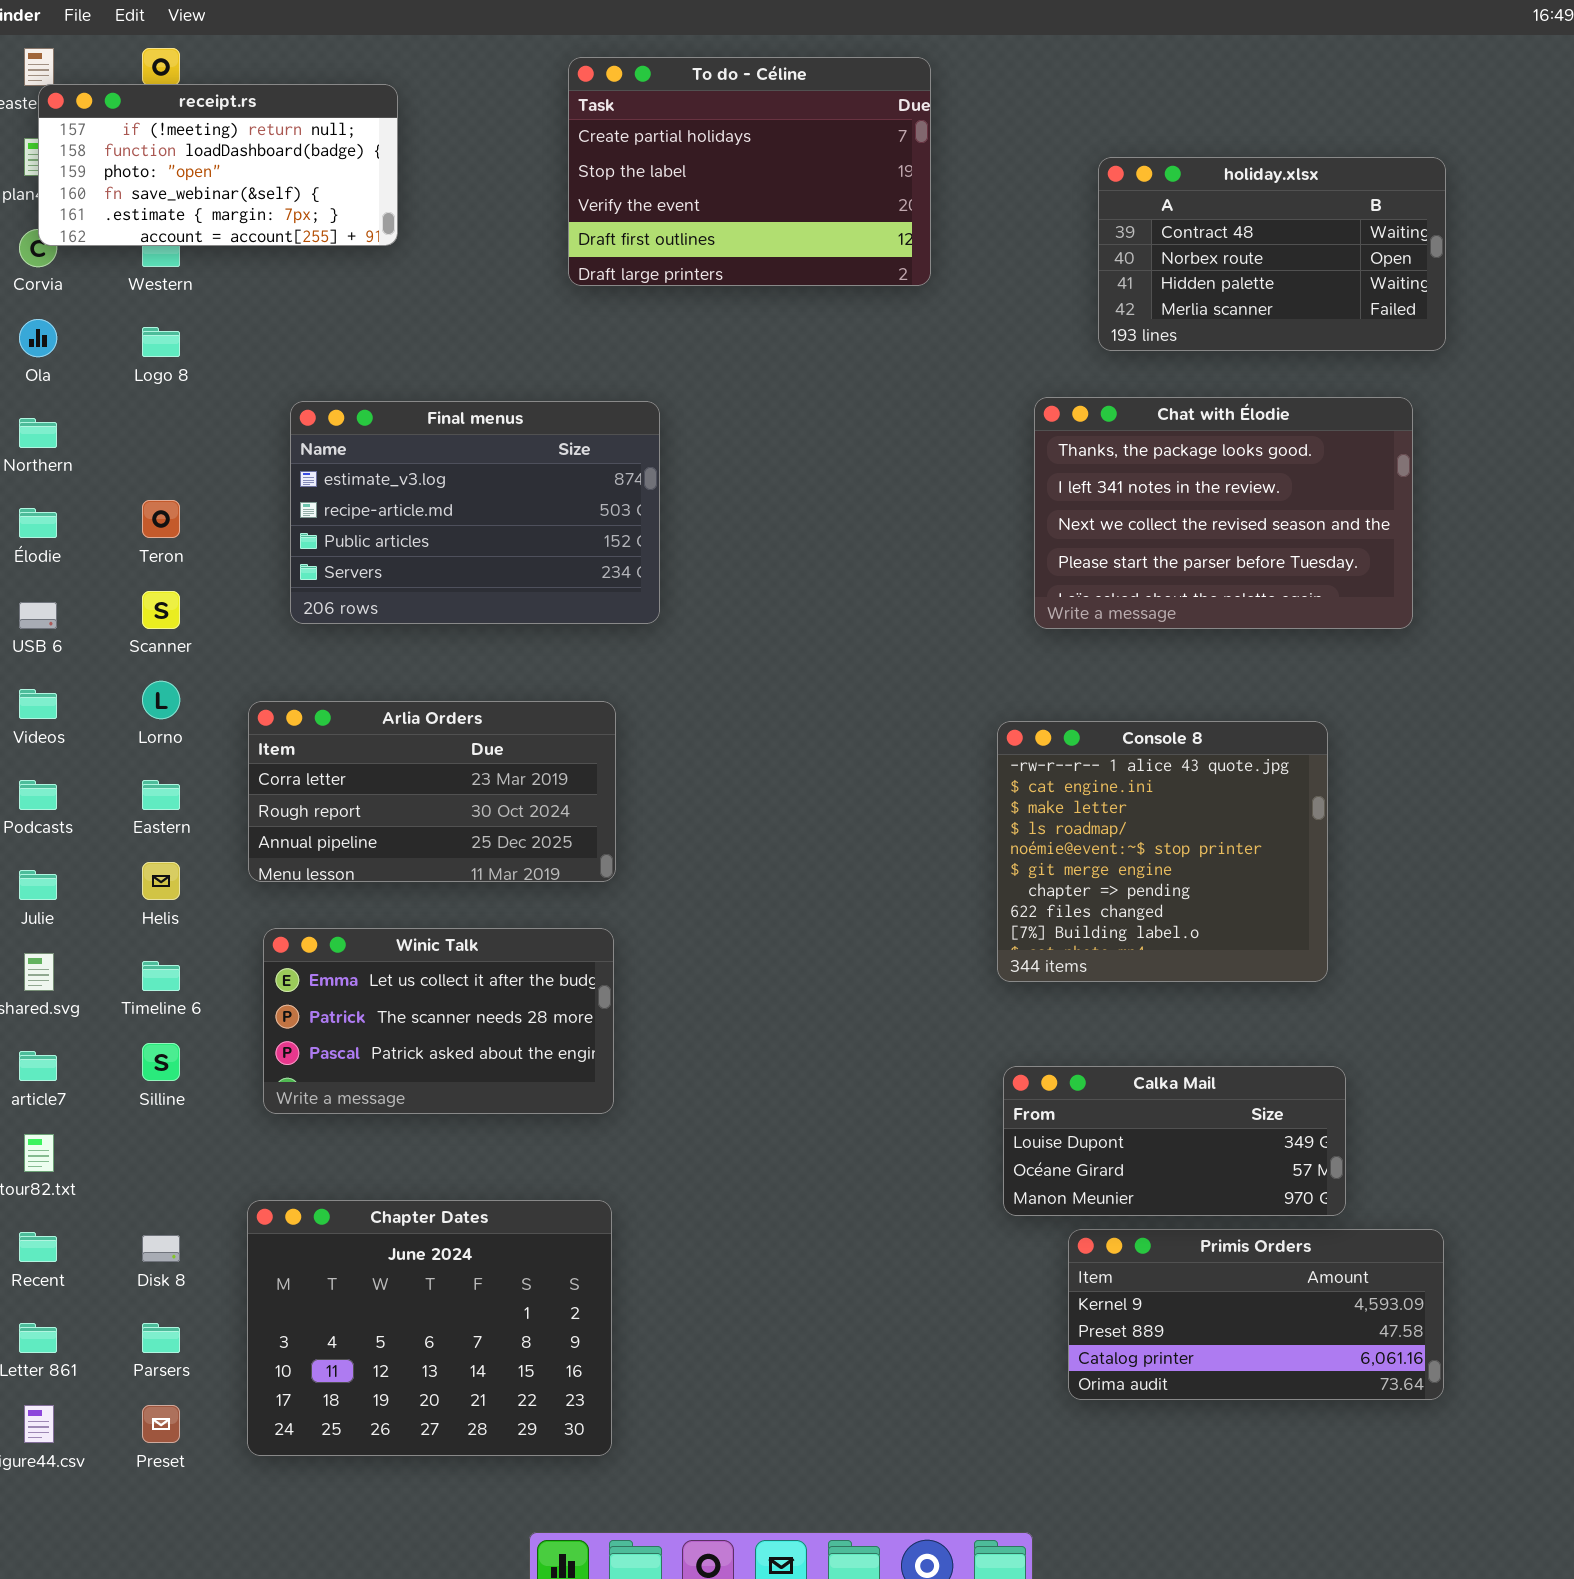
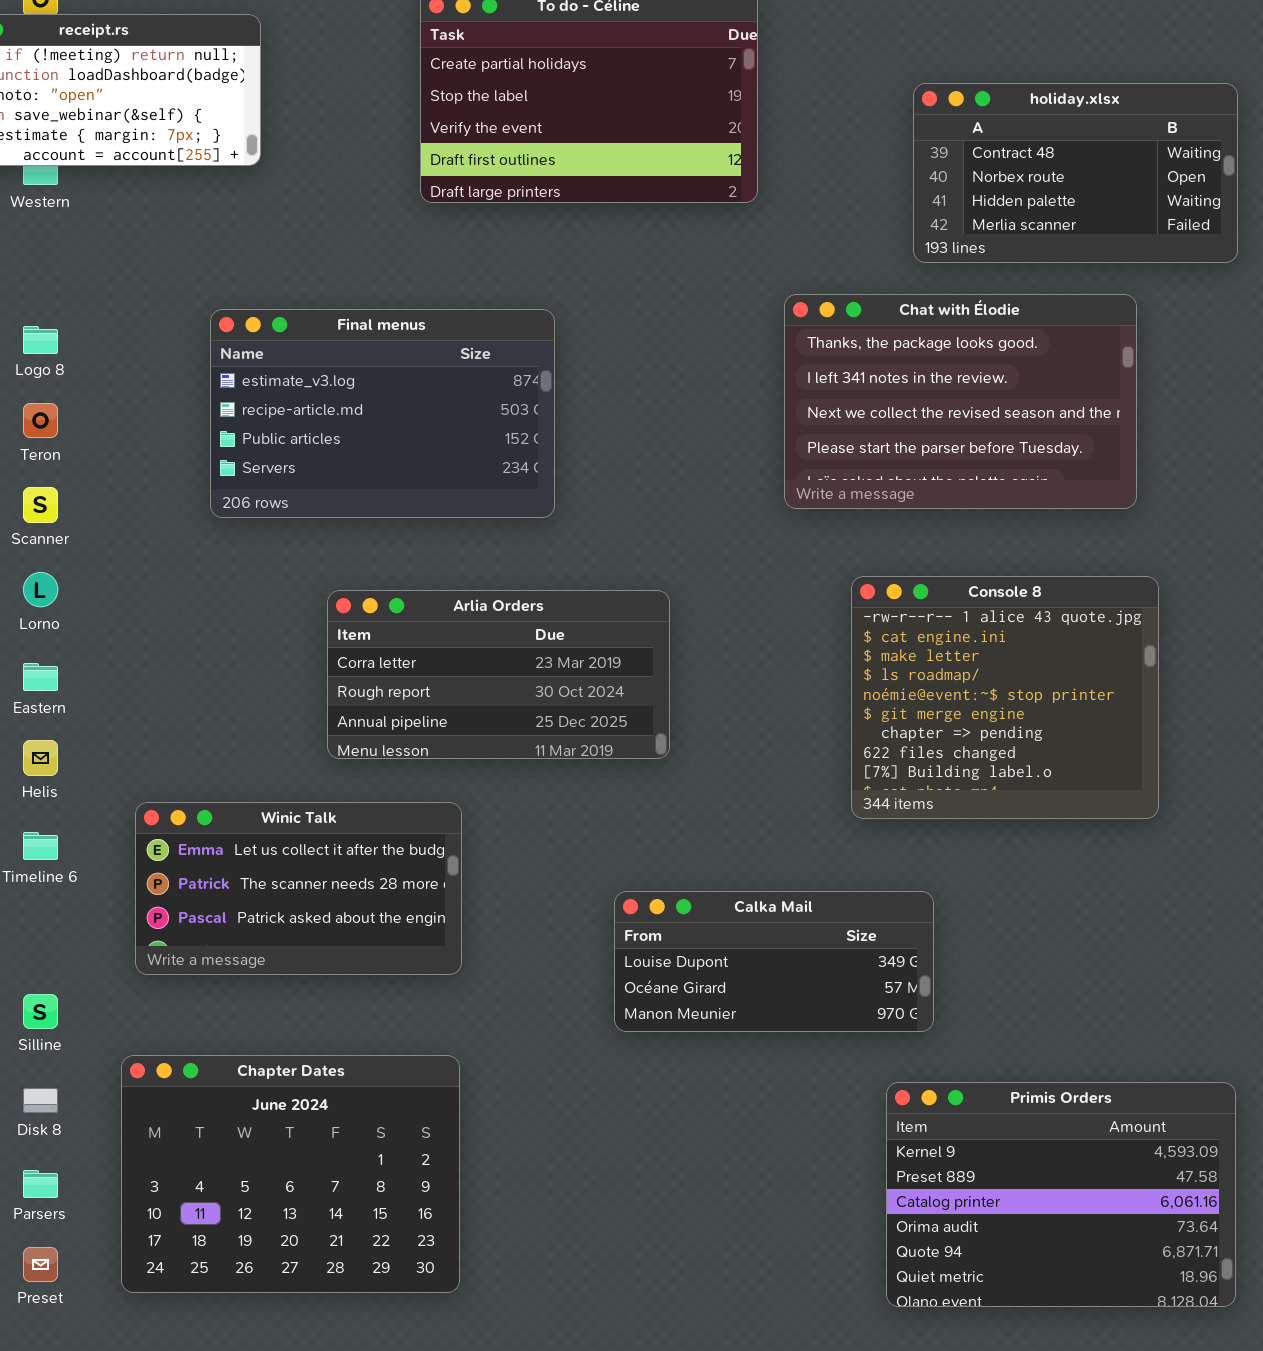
Logo 8: [142,327,180,357] -> [23,326,58,354], moved
Chat with Élodie: [1034,397,1413,629] -> [784,294,1137,509], moved
Final menus: [290,401,660,624] -> [210,309,555,518], moved
Arlia Orders: [248,701,616,882] -> [327,590,670,759], moved
Console 8: [997,721,1328,982] -> [851,576,1159,819], moved
Silline: [142,1043,180,1081] -> [23,994,58,1029], moved
Calka Mail: [1003,1066,1346,1216] -> [614,891,934,1032], moved
Primis Orders: [1068,1229,1444,1400] -> [886,1082,1236,1307], resized

